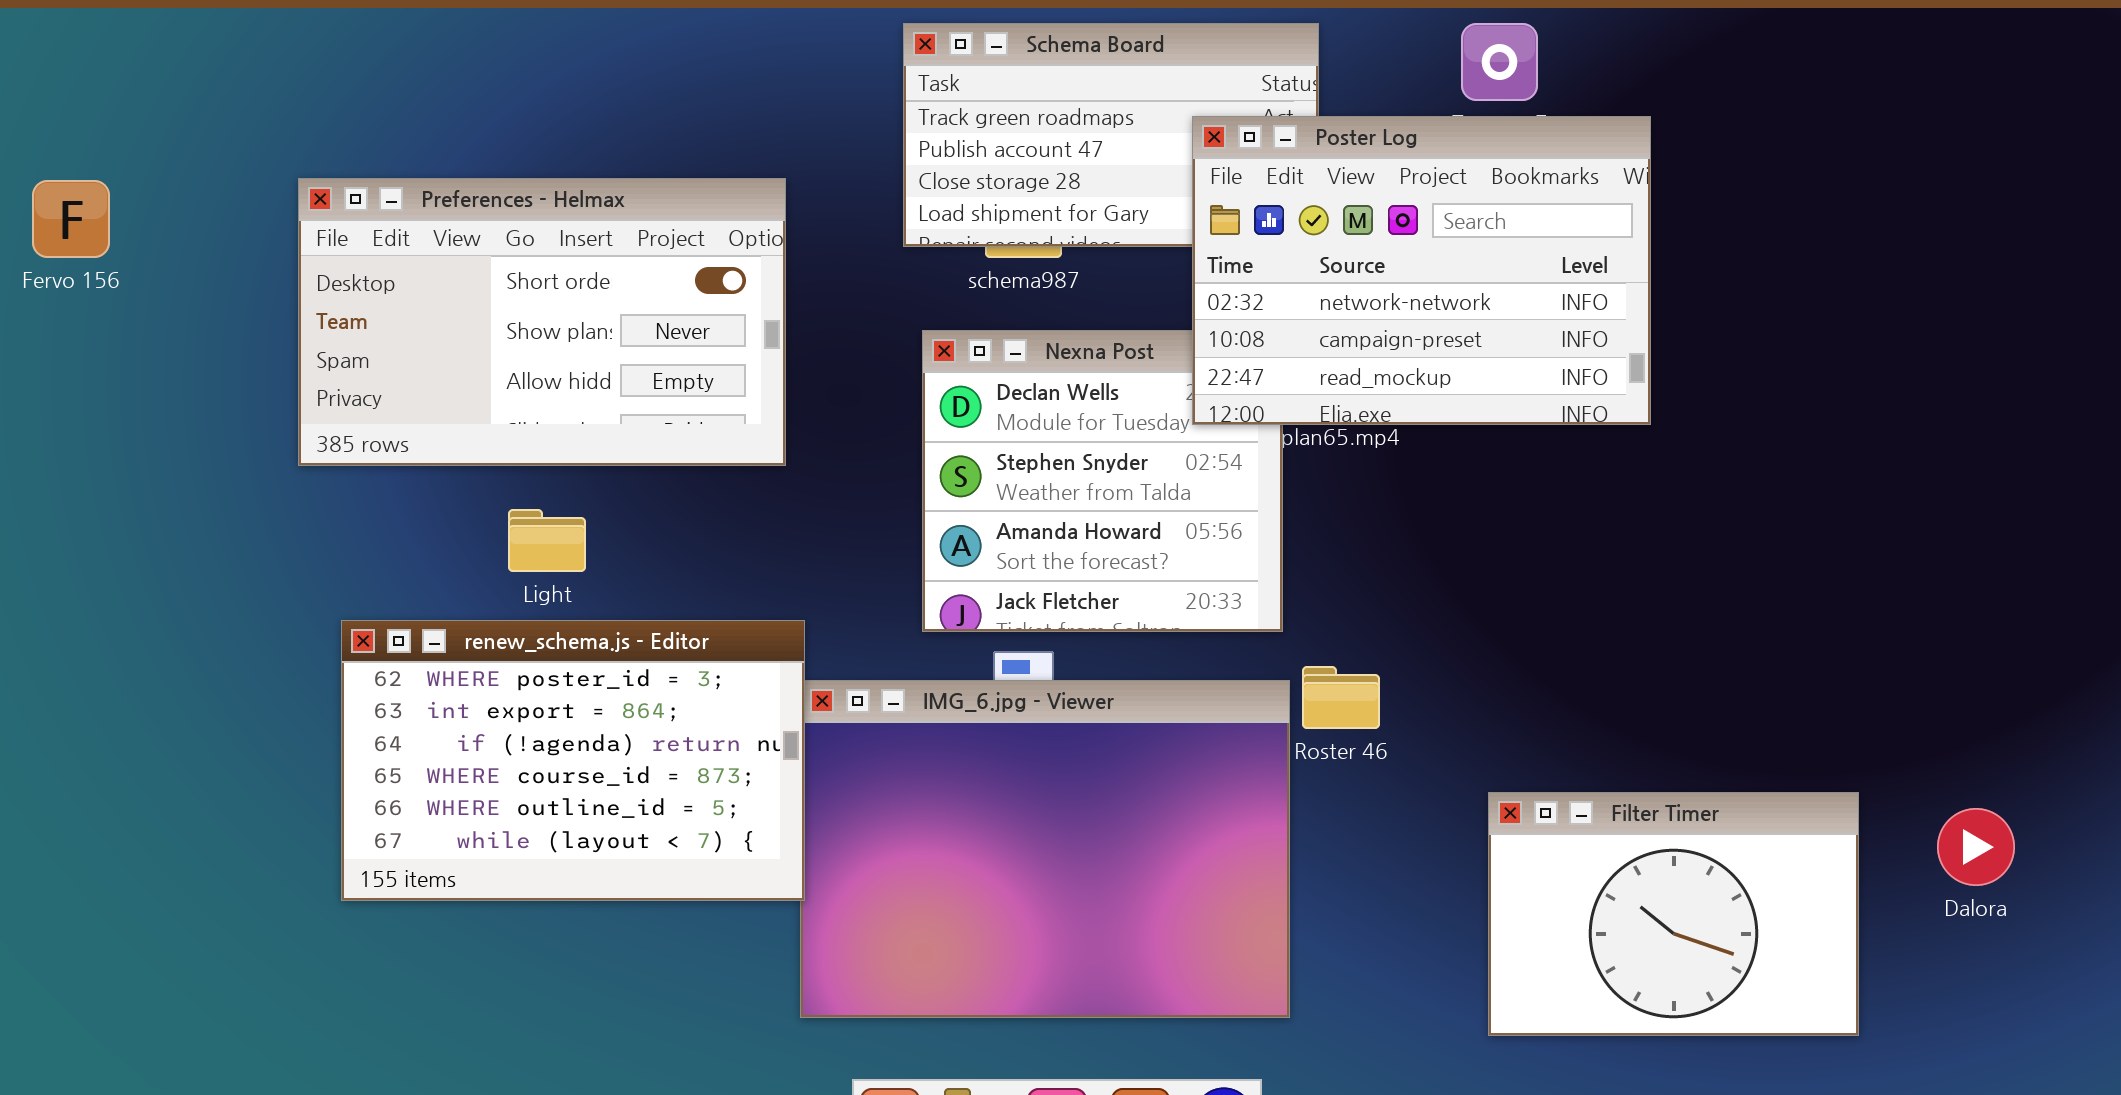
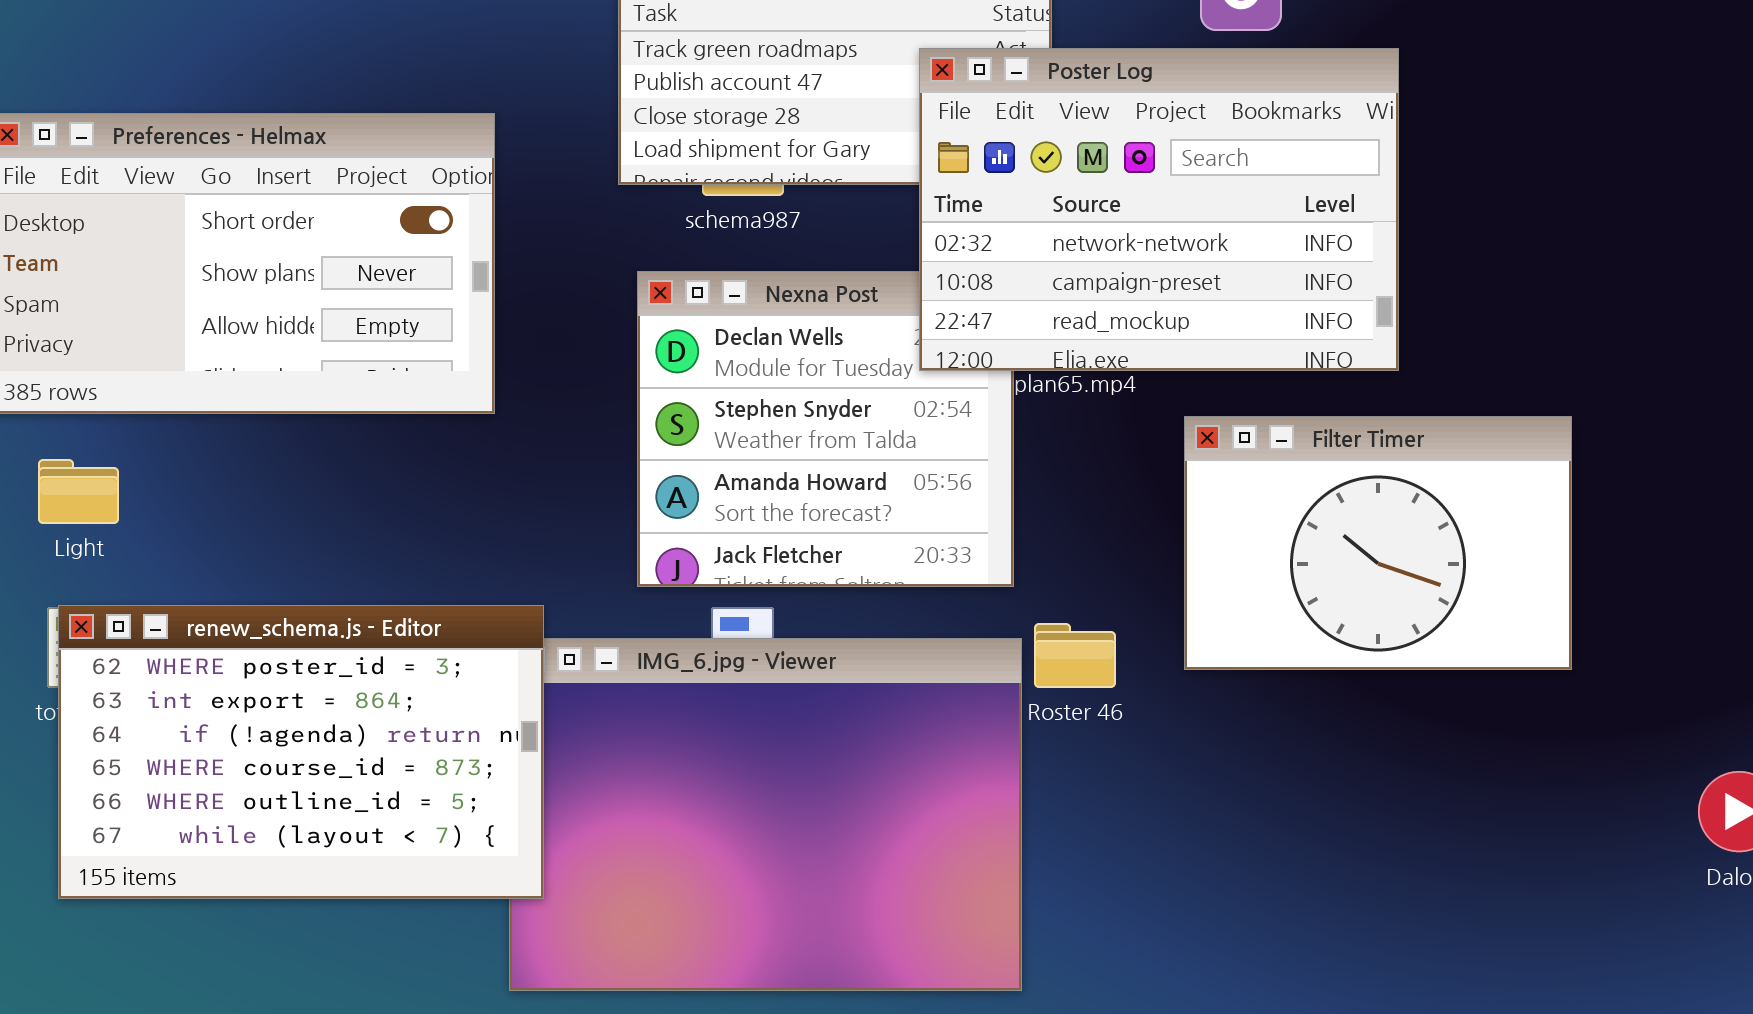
Light: [508,509,586,572] -> [38,459,119,524], moved
renew_schema.js - Editor: [341,620,805,901] -> [58,605,544,899], moved
Filter Timer: [1488,792,1859,1036] -> [1184,416,1572,670], moved

